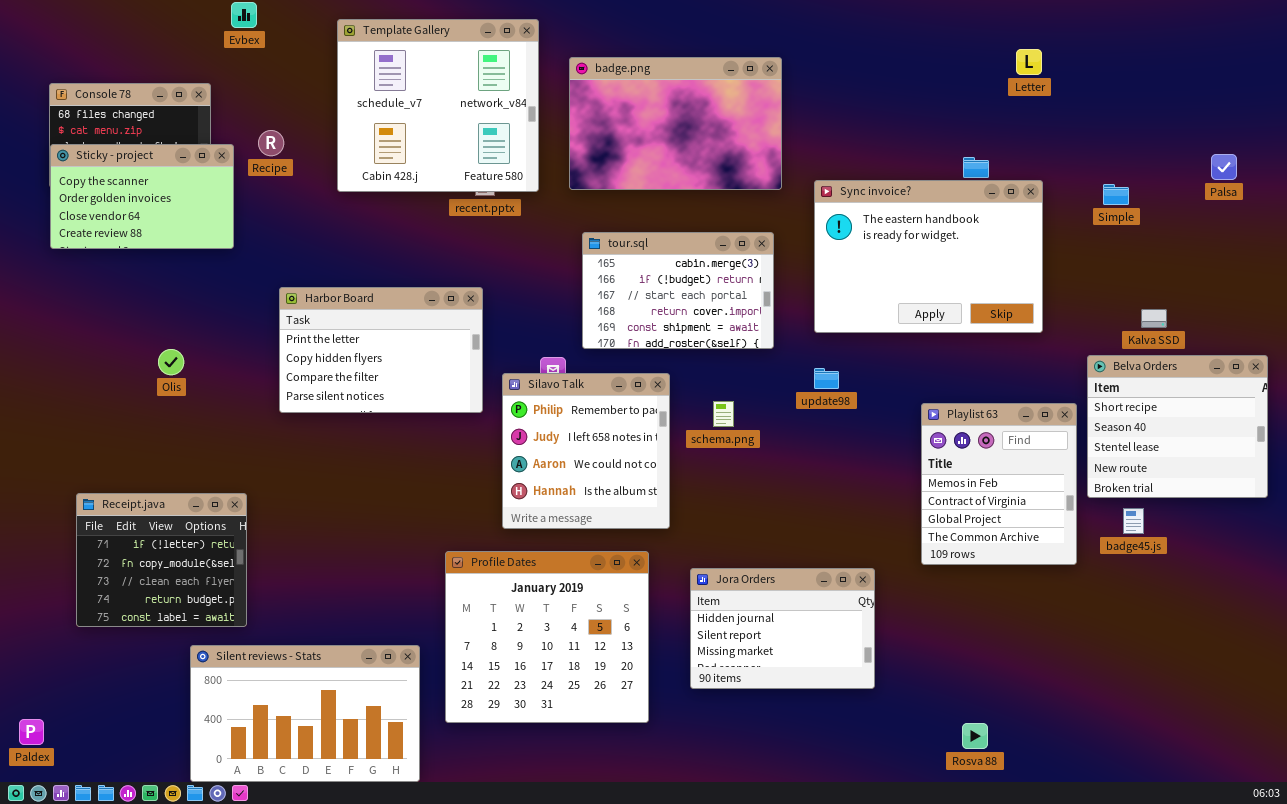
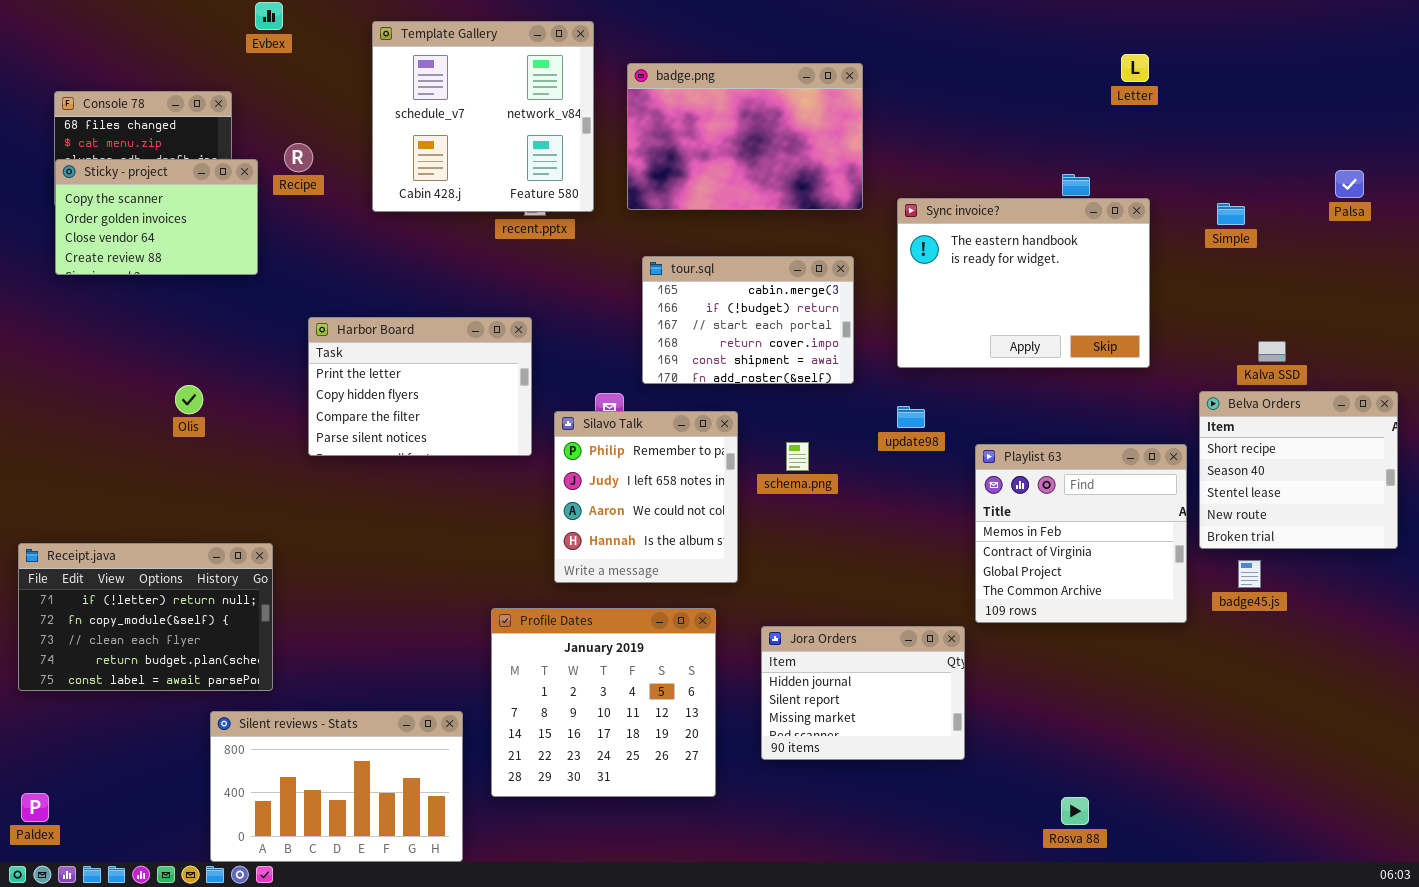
Playlist 63: [921,403,1077,565] -> [975,444,1187,623], resized
Receipt.java: [76,493,247,627] -> [18,543,273,691], resized

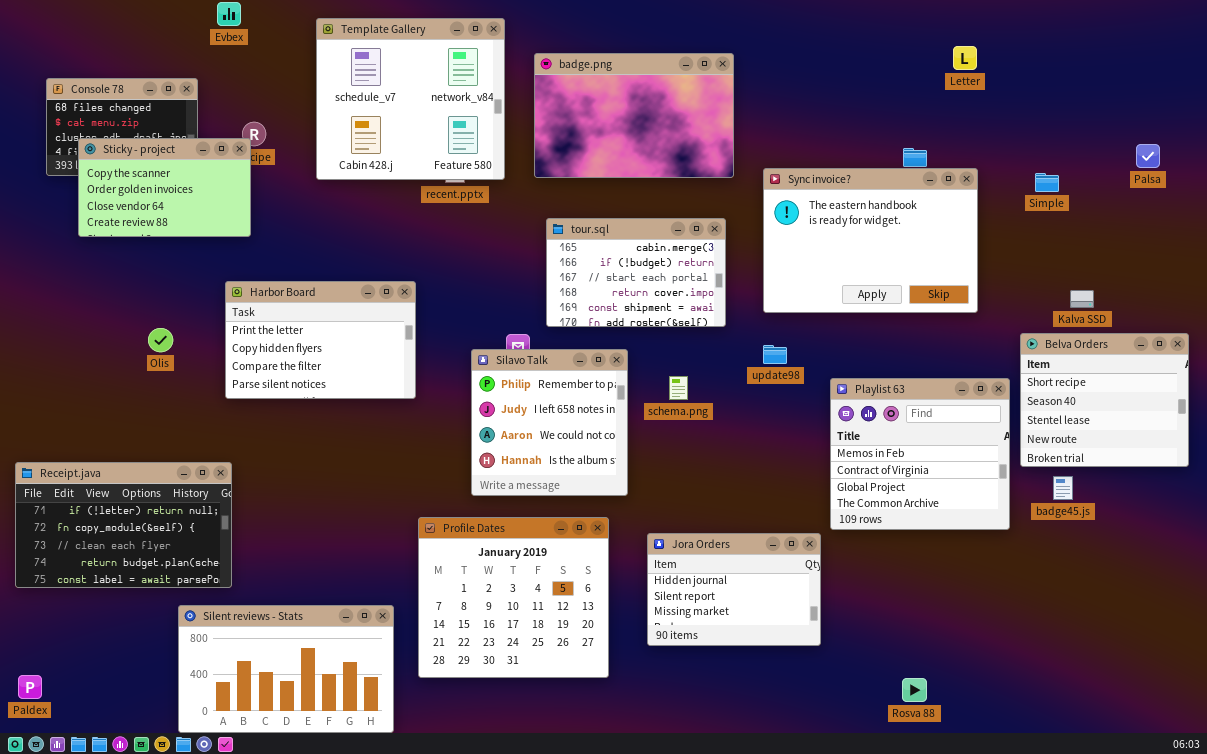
Sticky - project: [55,159,258,275] -> [78,138,251,237], moved
Harbor Board: [308,317,532,456] -> [225,281,416,399], moved

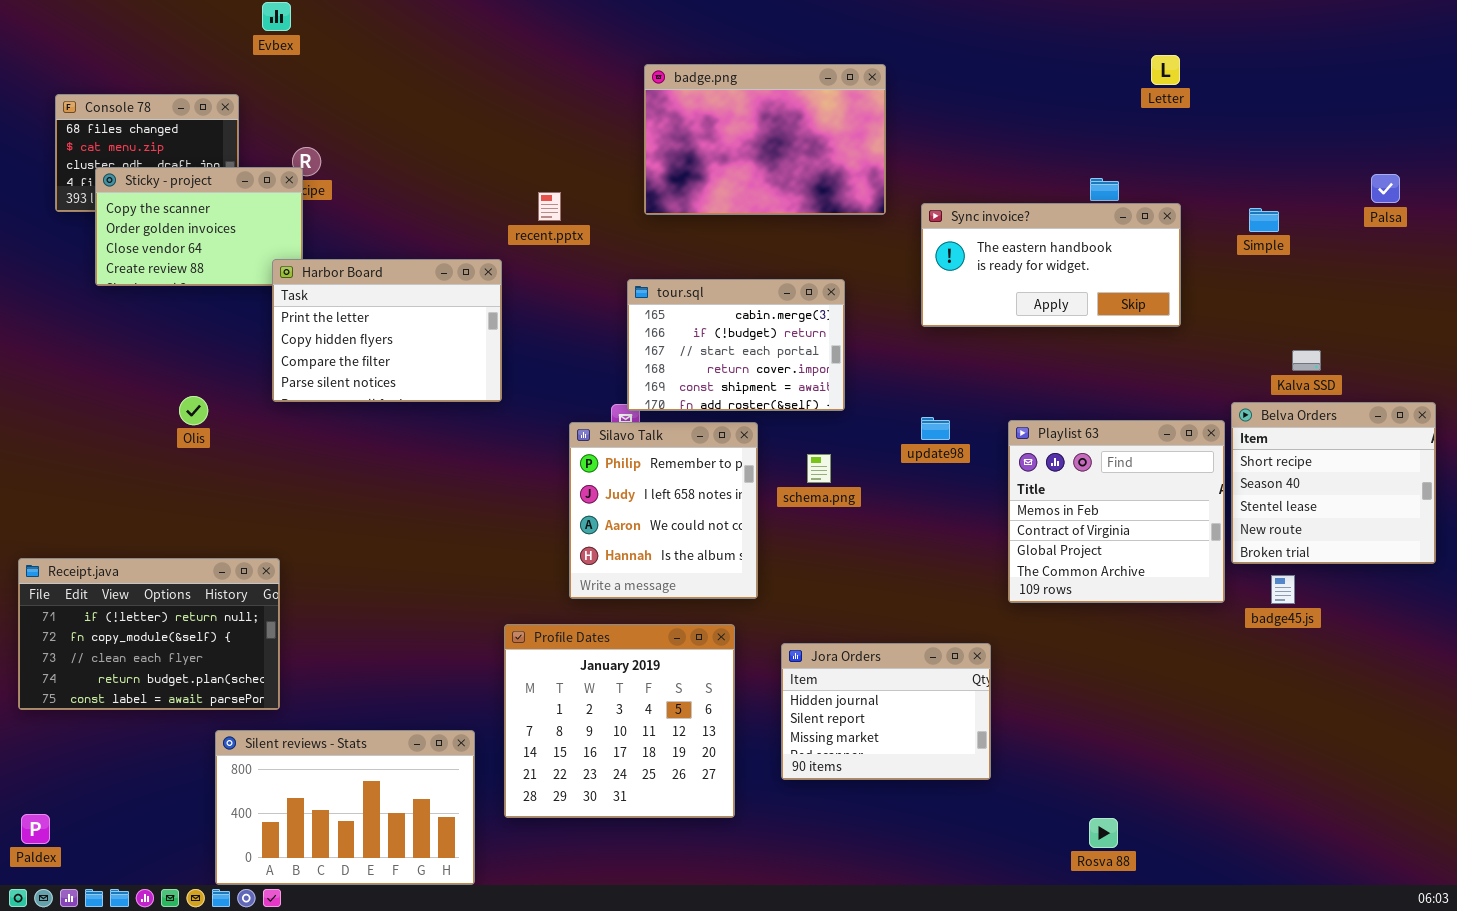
Template Gallery: [316,18,505,180] -> none, closed
Sync invoice?: [763,168,978,313] -> [921,203,1181,327], resized
tour.sql: [546,218,726,327] -> [627,279,845,411], moved
Harbor Board: [225,281,416,399] -> [272,259,502,402], moved
Playlist 63: [830,378,1010,530] -> [1008,420,1225,603], moved

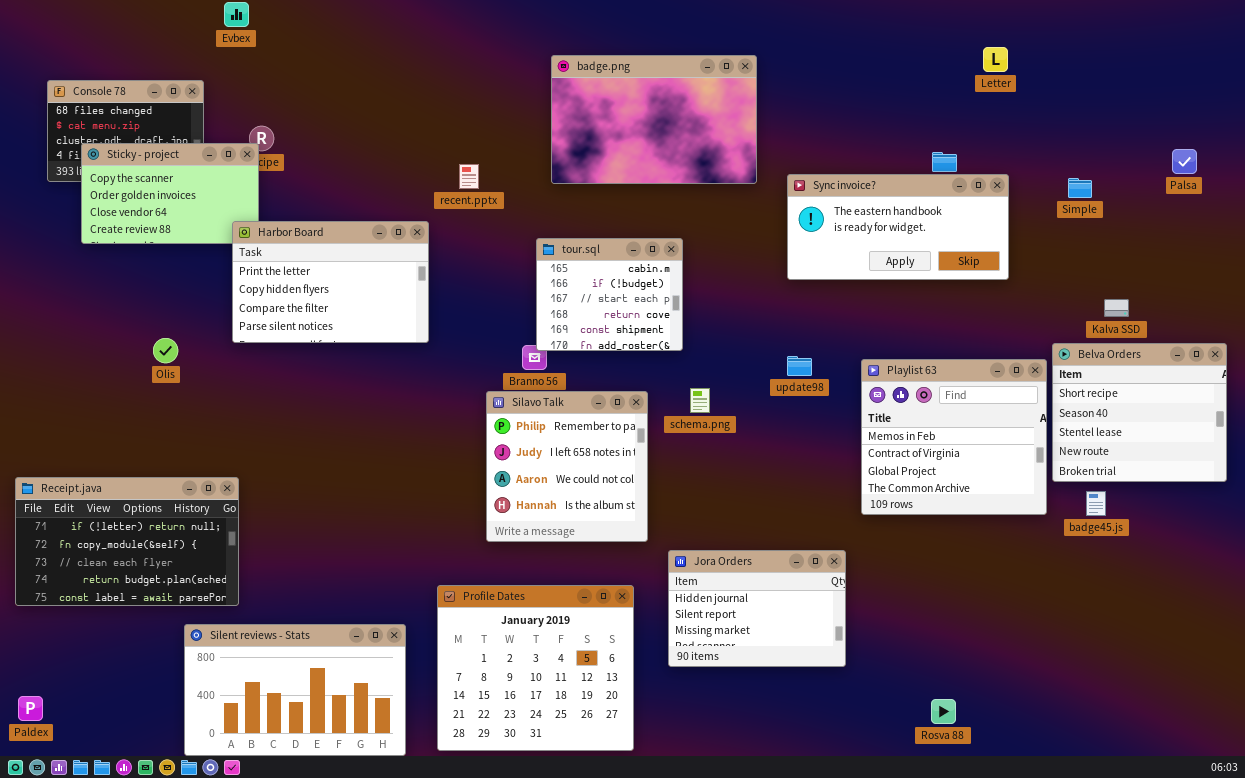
tour.sql: [627,279,845,411] -> [536,238,683,351], resized
Silavo Talk: [569,422,758,599] -> [486,391,648,542], moved
Profile Dates: [504,624,735,818] -> [437,585,634,751], moved

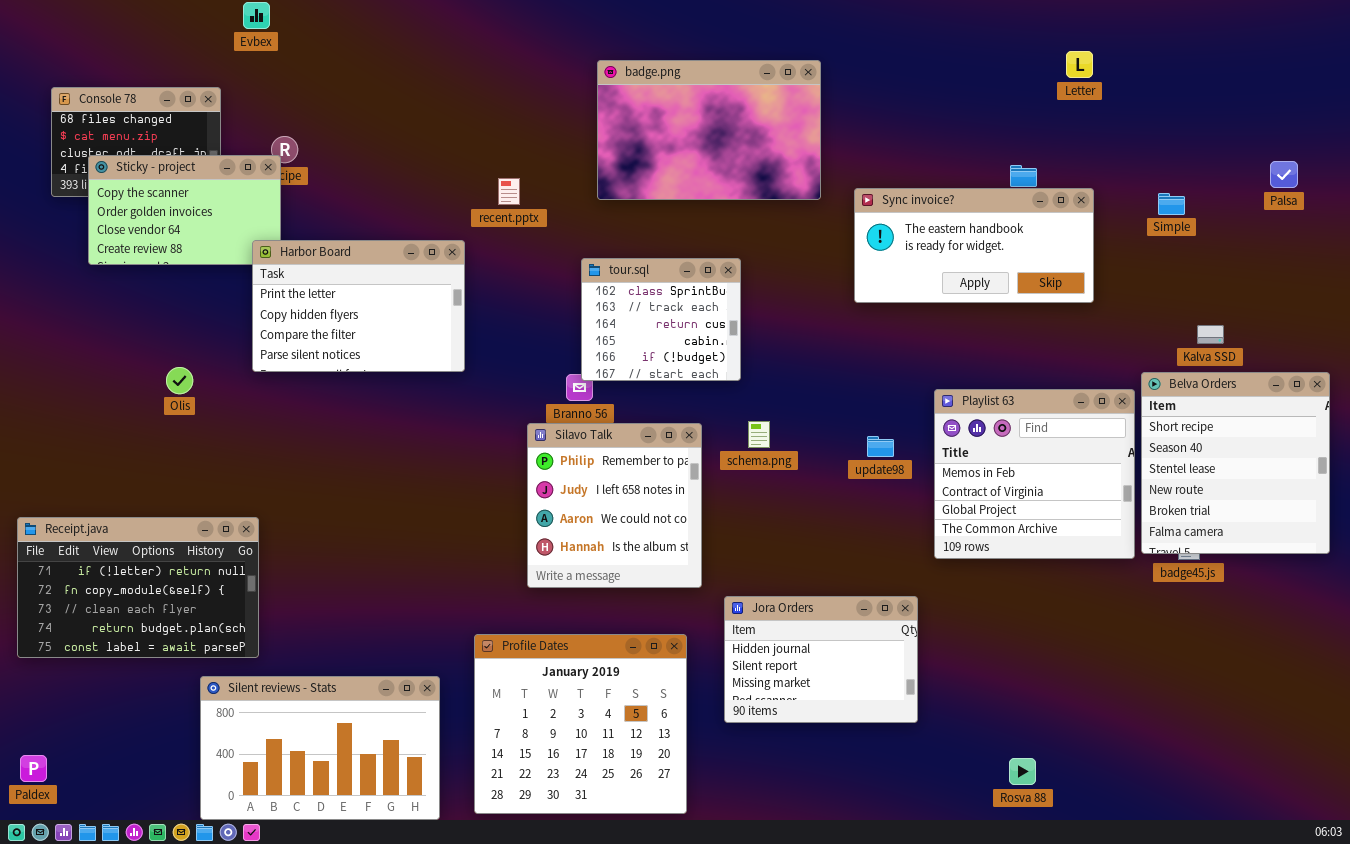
tour.sql: [536,238,683,351] -> [581,258,741,381], scrolled up 3 rows
Belva Orders: [1052,343,1227,482] -> [1141,372,1330,554], resized
update98: [787,356,812,376] -> [867,436,894,457], moved

